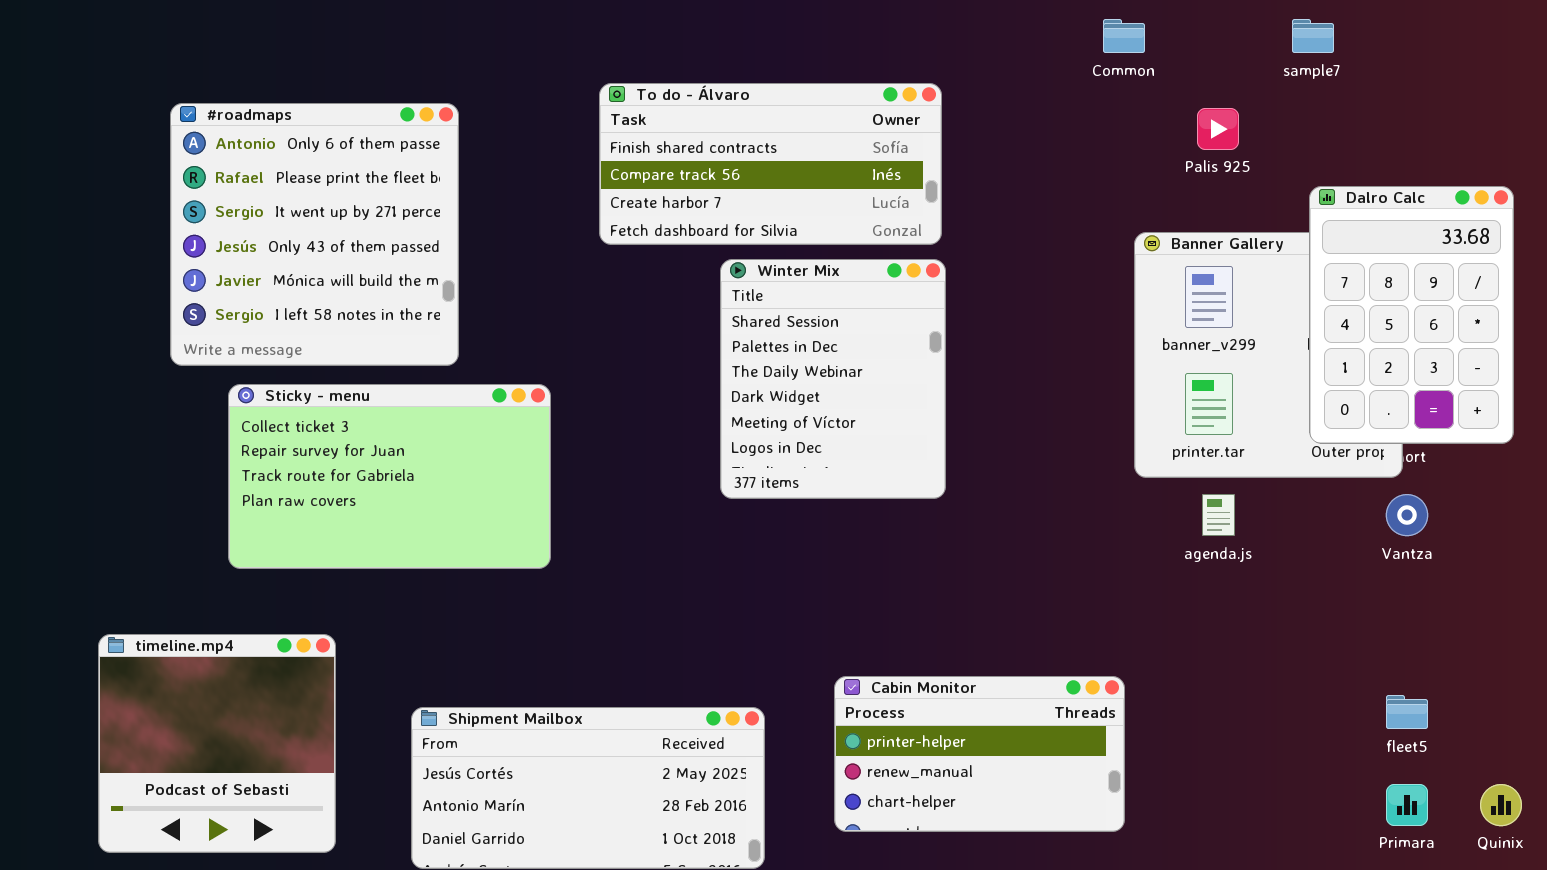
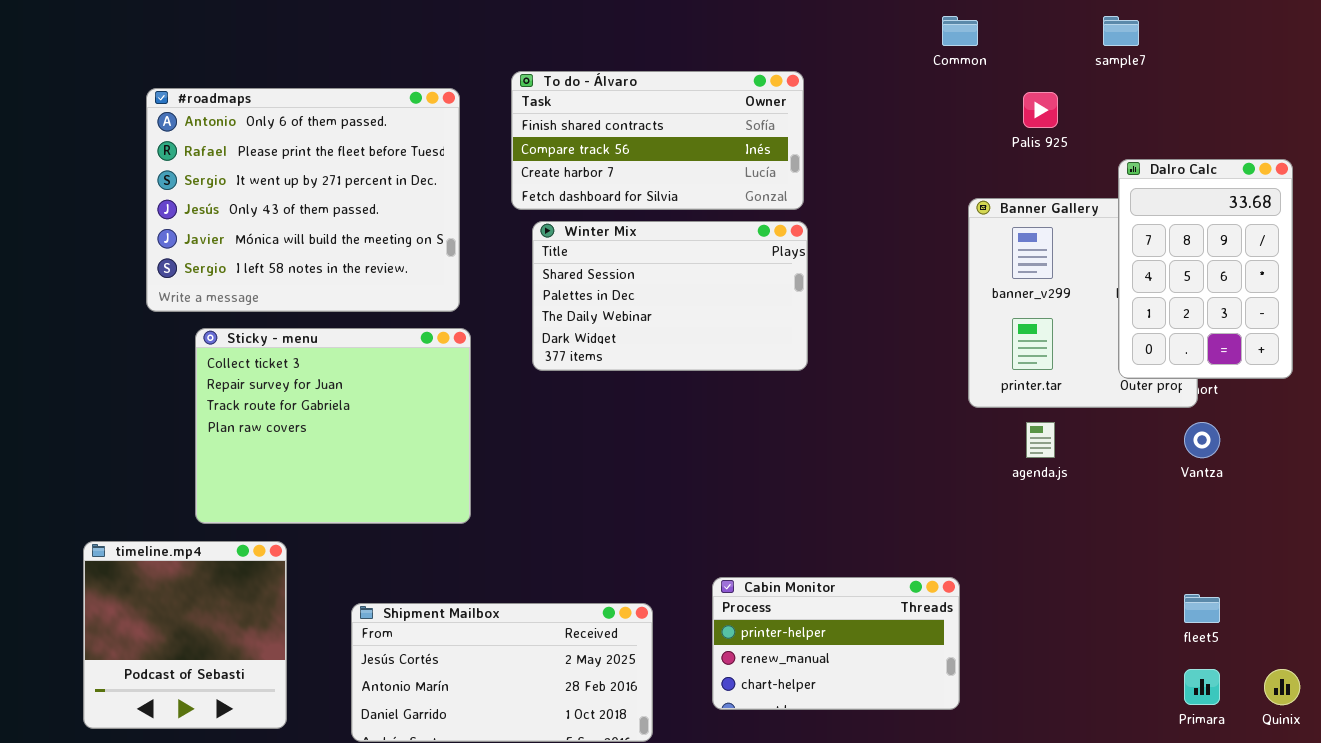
#roadmaps: [170,103,459,366] -> [146,88,460,312], resized
Winter Mix: [720,259,946,499] -> [532,221,808,371], resized
Sticky - menu: [228,384,551,569] -> [195,328,471,524], resized

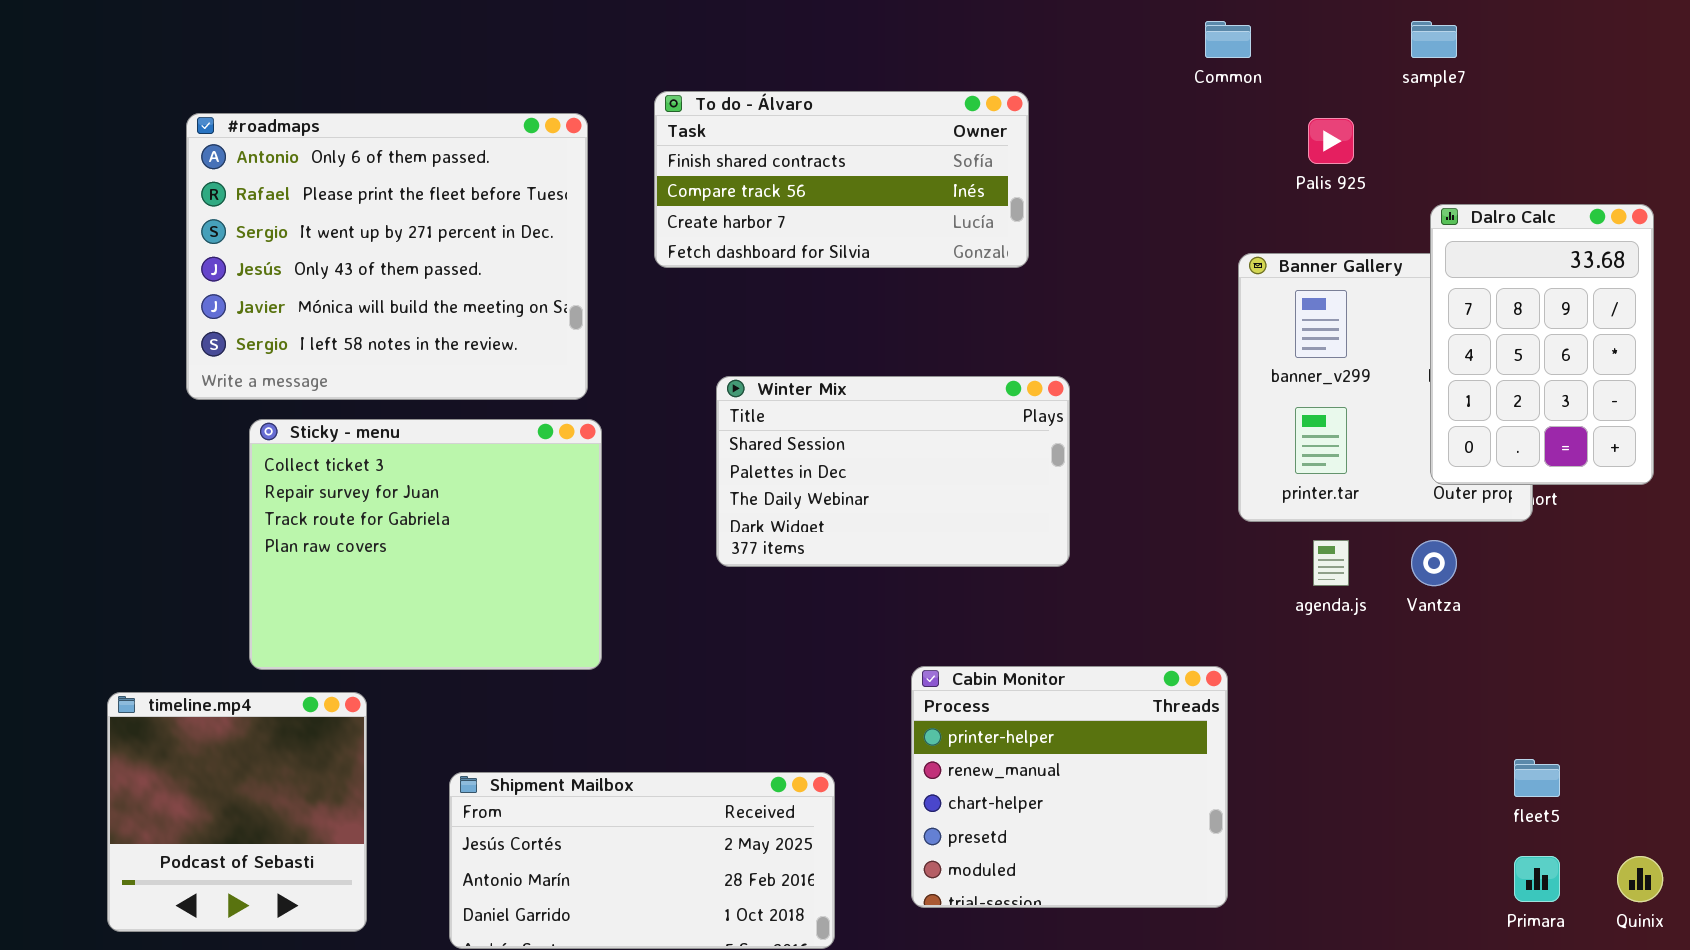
Winter Mix: [532,221,808,371] -> [716,376,1070,567], moved
Vantza: [1184,422,1220,458] -> [1411,540,1457,586], moved
Cabin Monitor: [712,577,960,710] -> [911,666,1228,908], resized

